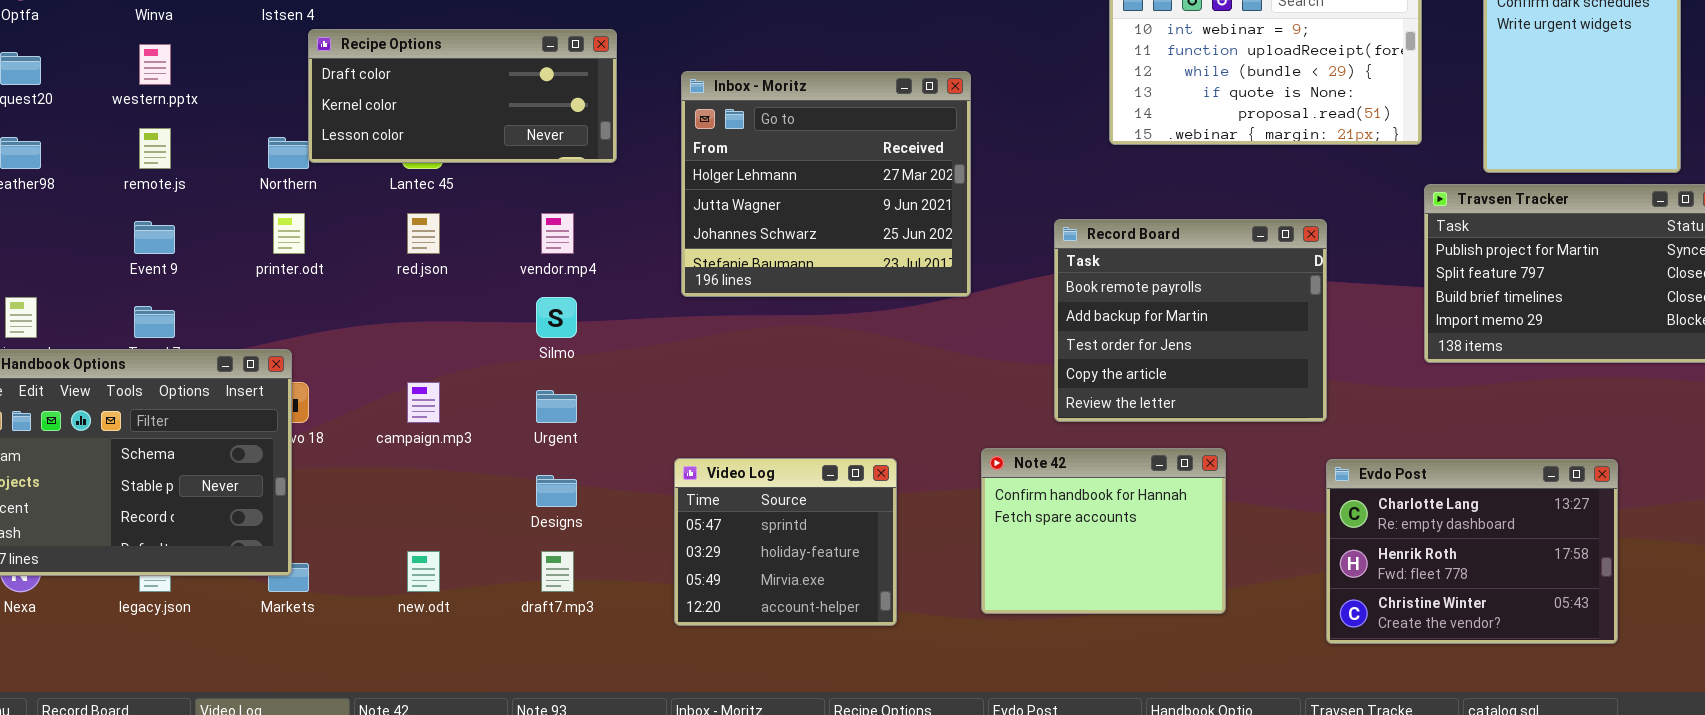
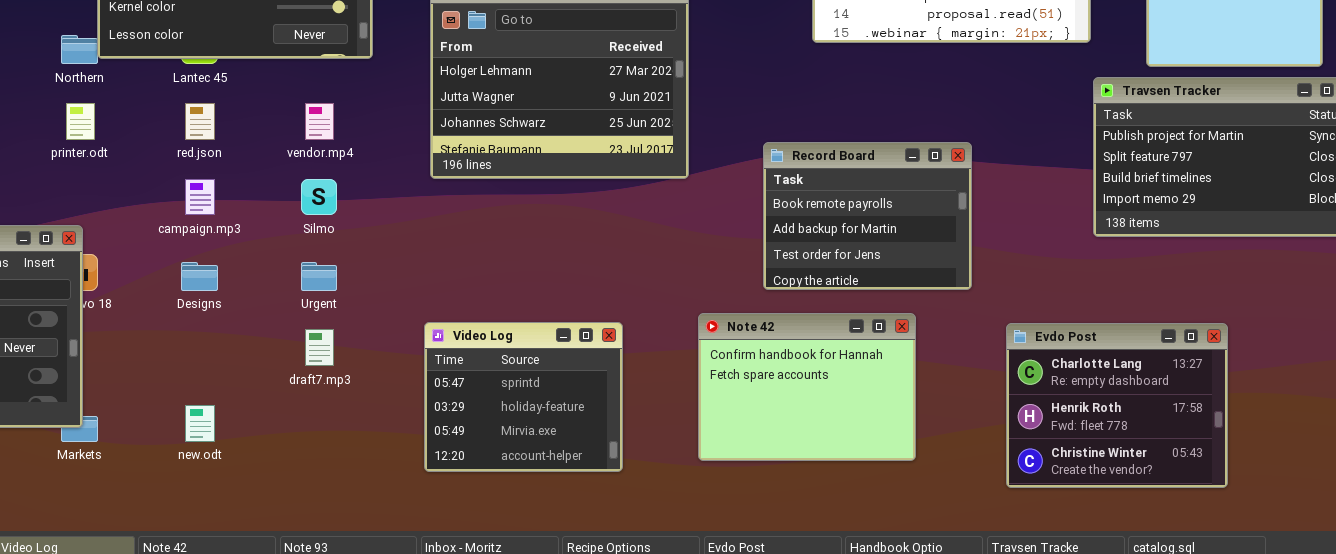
Record Board: [1054,219,1327,422] -> [763,142,972,290], resized
campaign.mp3: [407,382,440,423] -> [185,179,215,215], moved
Evdo Post: [1326,459,1618,644] -> [1006,323,1228,488], resized
Designs: [536,475,577,507] -> [181,262,218,291], moved
draft7.mp3: [541,551,574,592] -> [305,329,334,366], moved

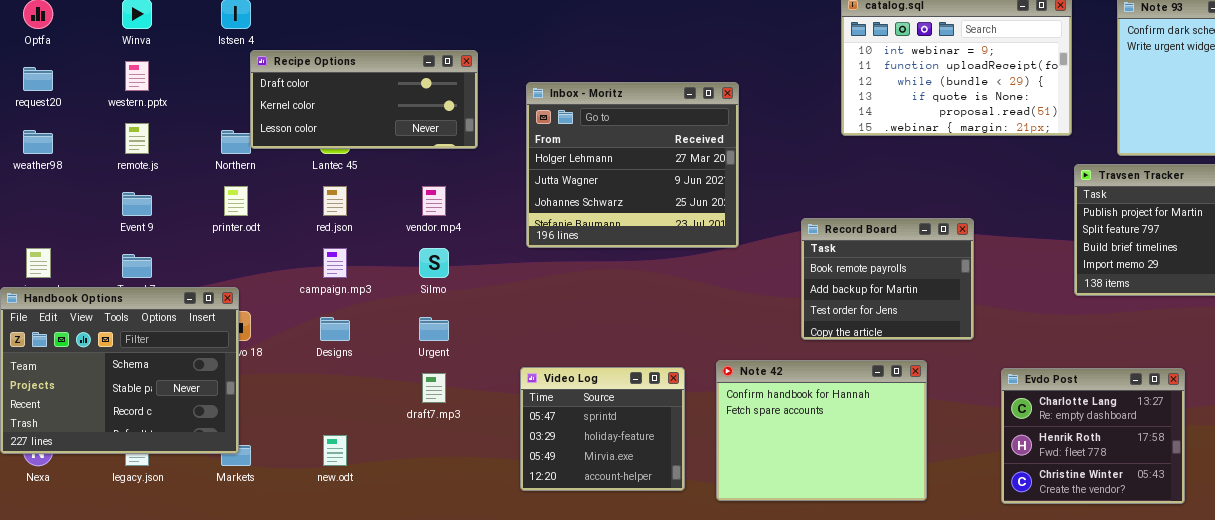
Note 42: [698,313,916,461] -> [716,360,927,501], resized

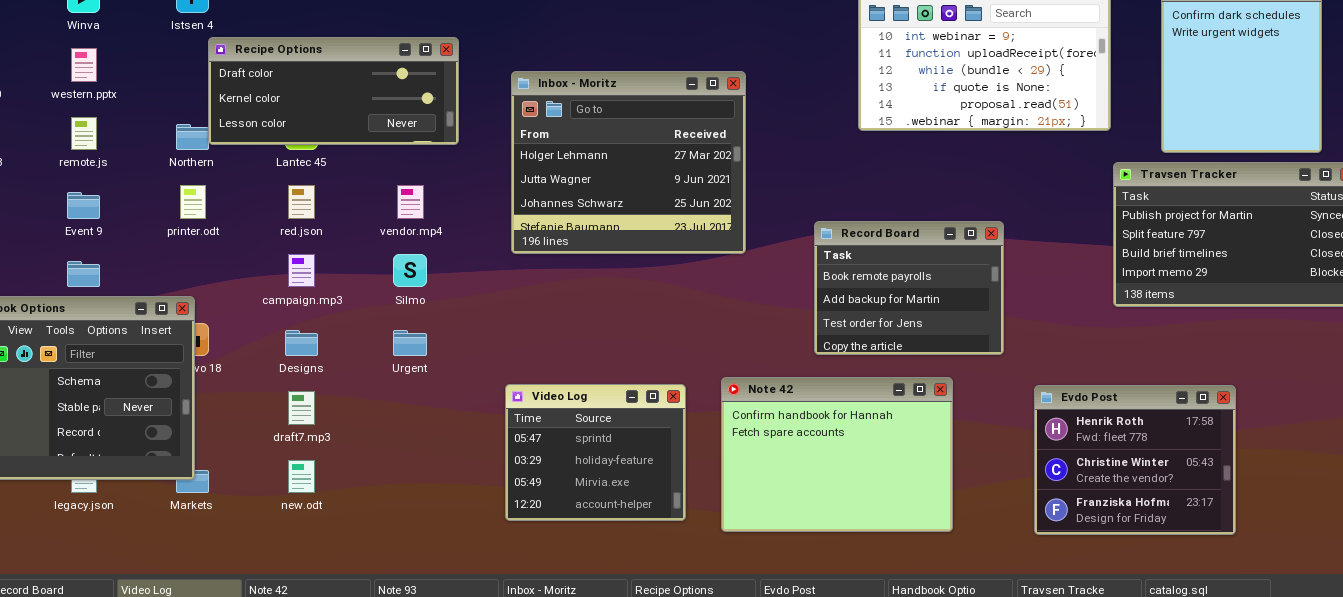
Evdo Post: [1001,368,1185,504] -> [1034,385,1236,535], scrolled down 1 row
draft7.mp3: [422,373,446,403] -> [288,391,315,425], moved

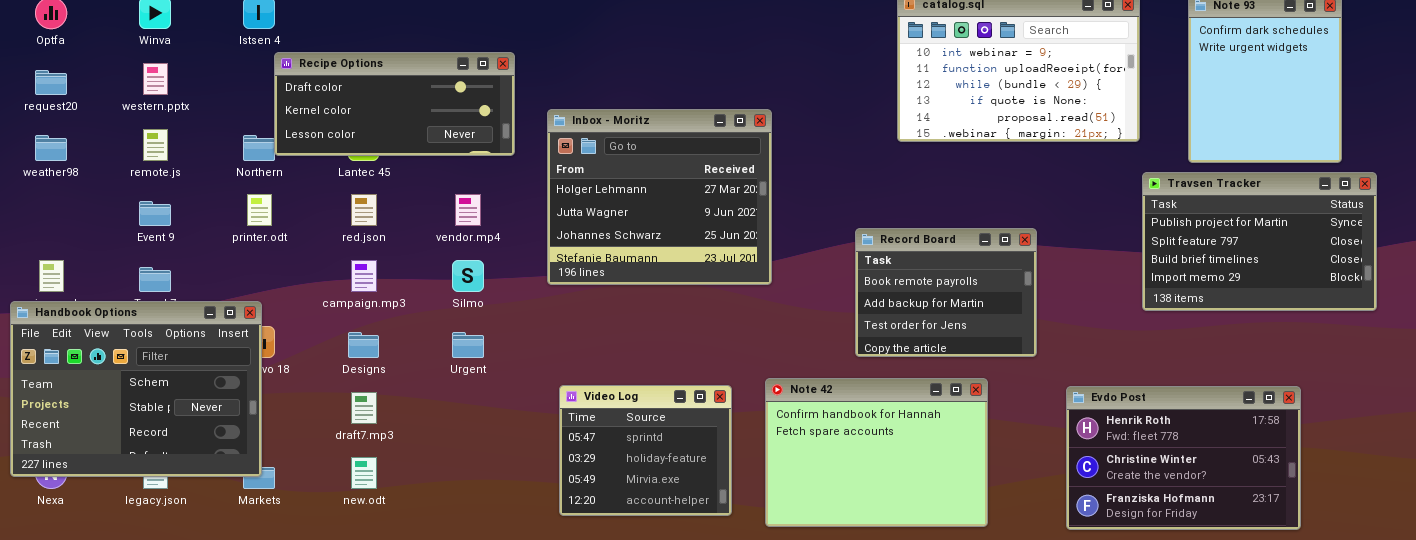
Inbox - Moritz: [511,71,746,254] -> [547,109,772,285], moved
Evdo Post: [1034,385,1236,535] -> [1066,386,1301,530], resized

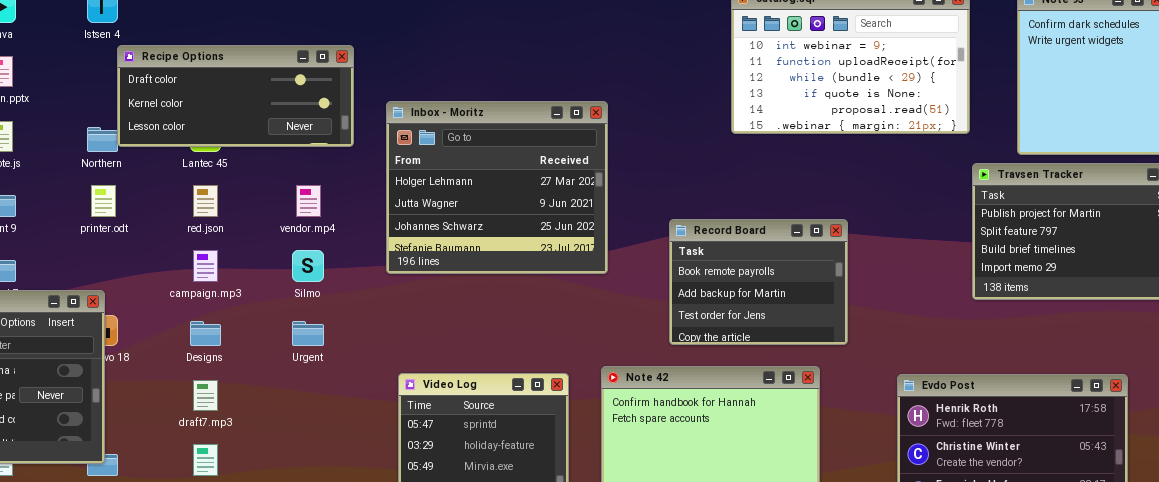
Record Board: [855,228,1037,357] -> [669,219,848,345], moved

